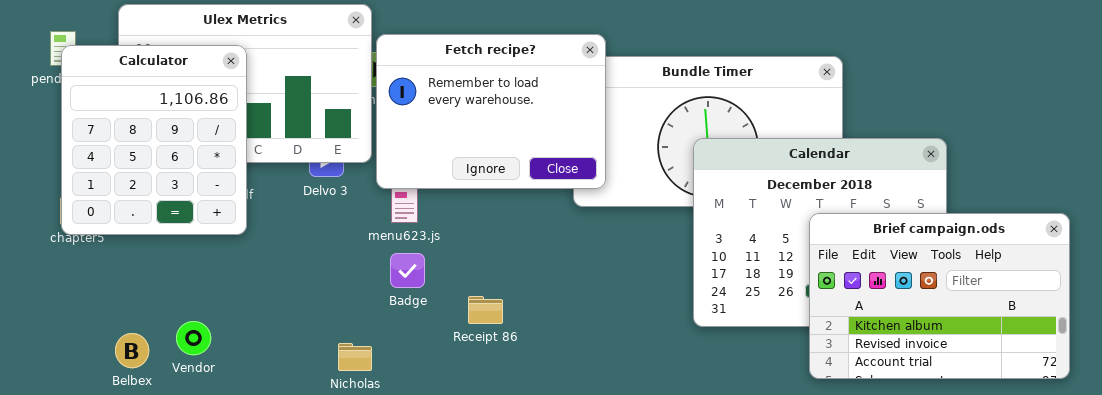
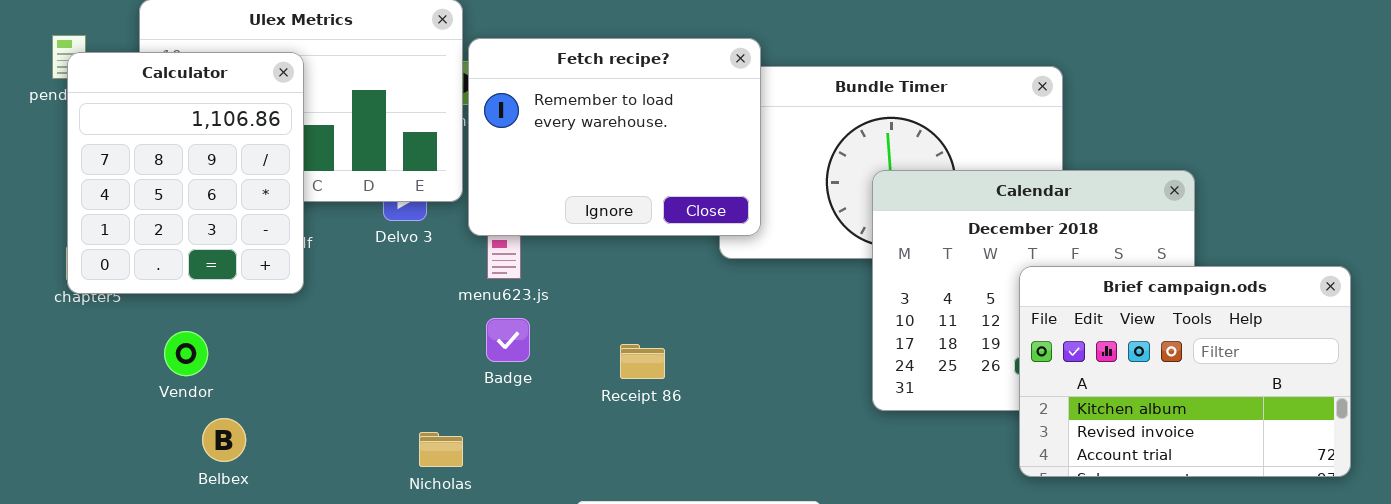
Receipt 86: [468,296,503,324] -> [620,344,665,379], moved
Vendor: [176,321,211,355] -> [164,331,208,376], moved
Belbex: [115,333,149,368] -> [202,418,246,462], moved

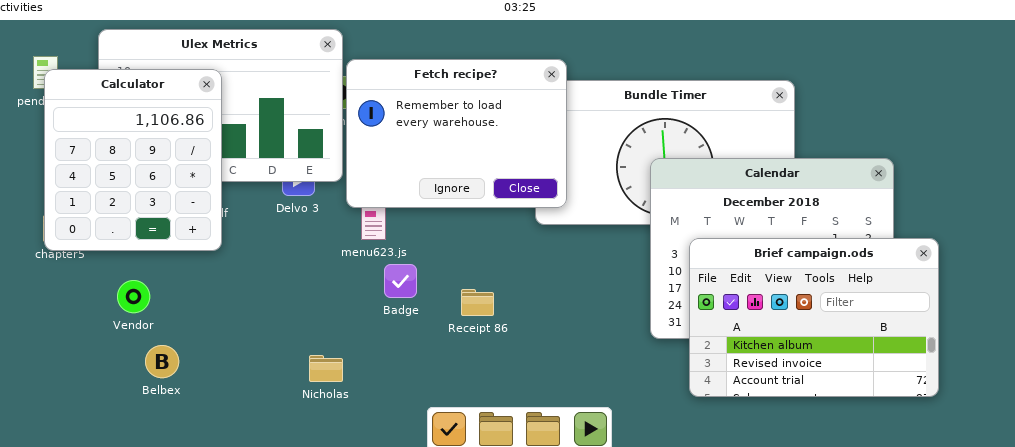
Brief campaign.ods: [1019,266,1351,477] -> [689,238,939,397], moved
Badge: [486,318,530,362] -> [384,264,417,298], moved

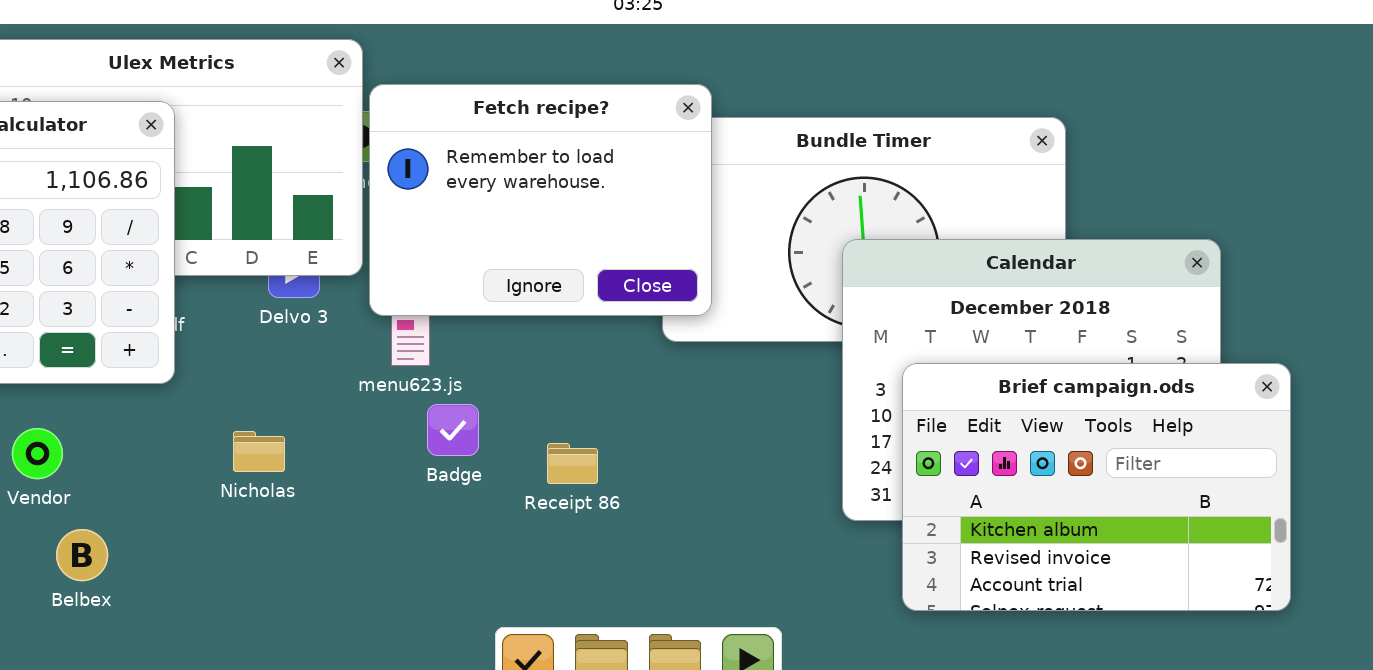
Nicholas: [309,355,343,382] -> [233,431,285,472], moved

